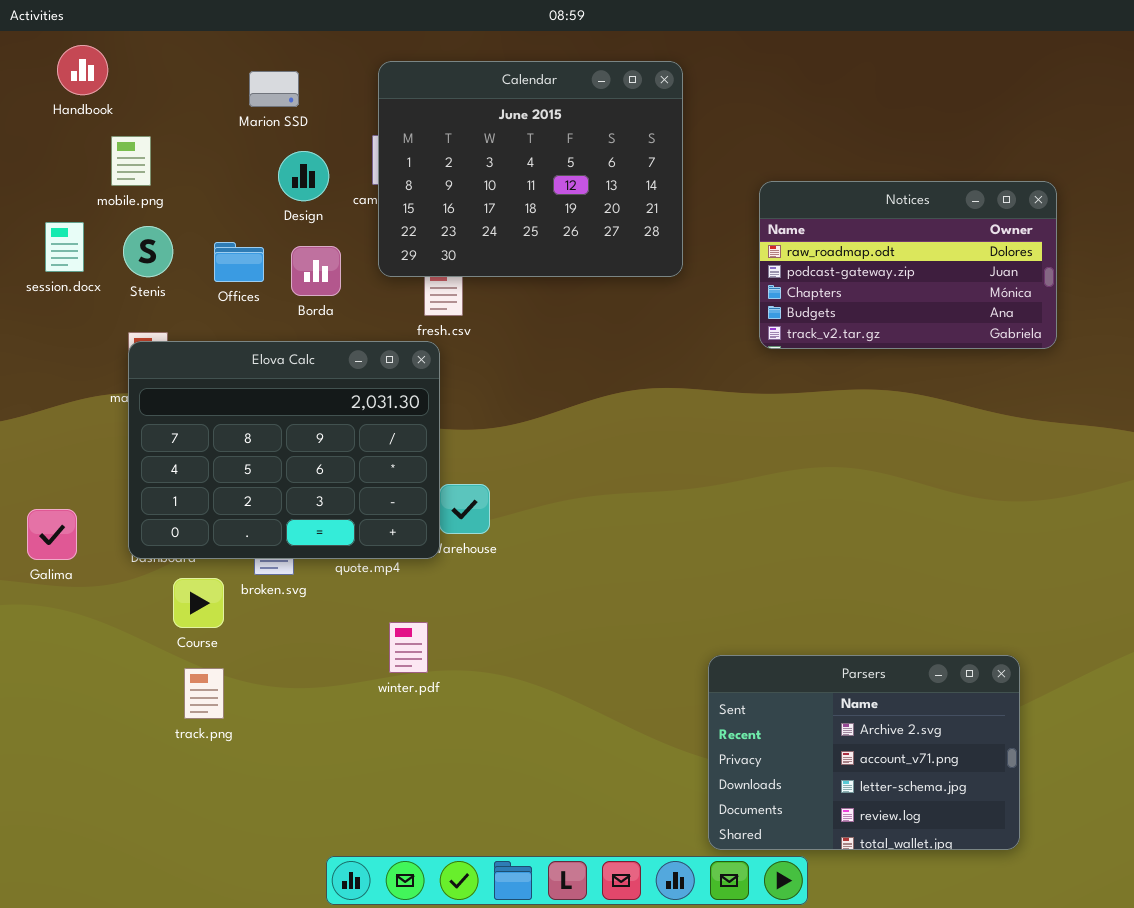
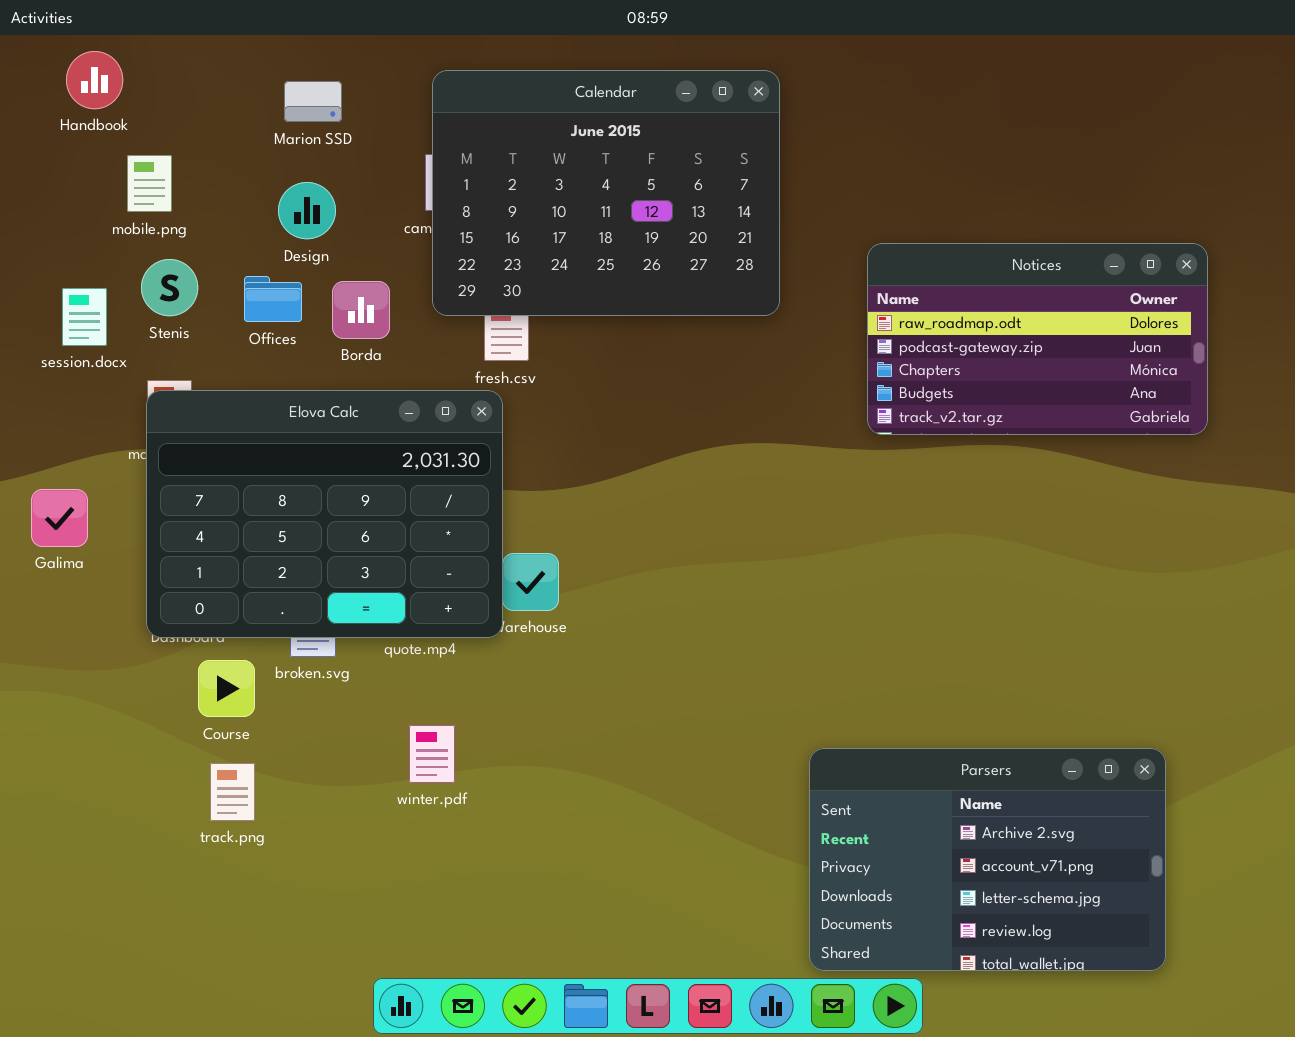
Design: [278,151,329,201] -> [278,182,336,239], moved
Notices: [759,181,1057,349] -> [867,243,1208,435], moved
session.docx: [45,222,84,272] -> [62,288,107,346], moved
Galima: [27,509,77,560] -> [31,489,88,547], moved
winter.pdf: [389,622,428,673] -> [409,725,455,783], moved

